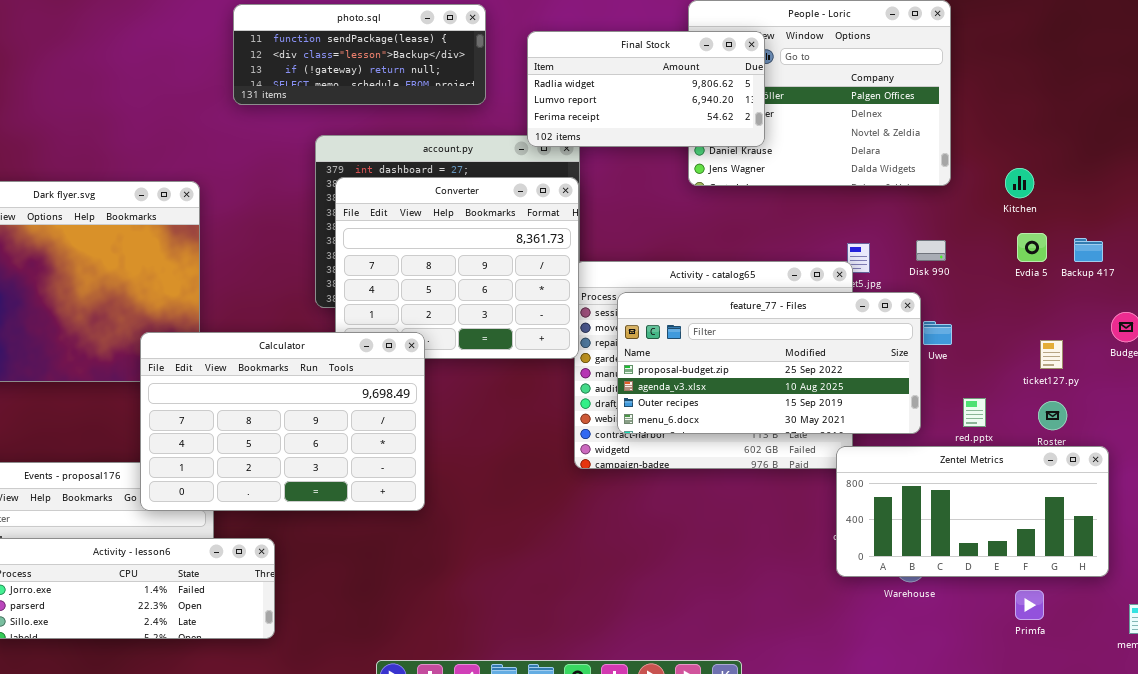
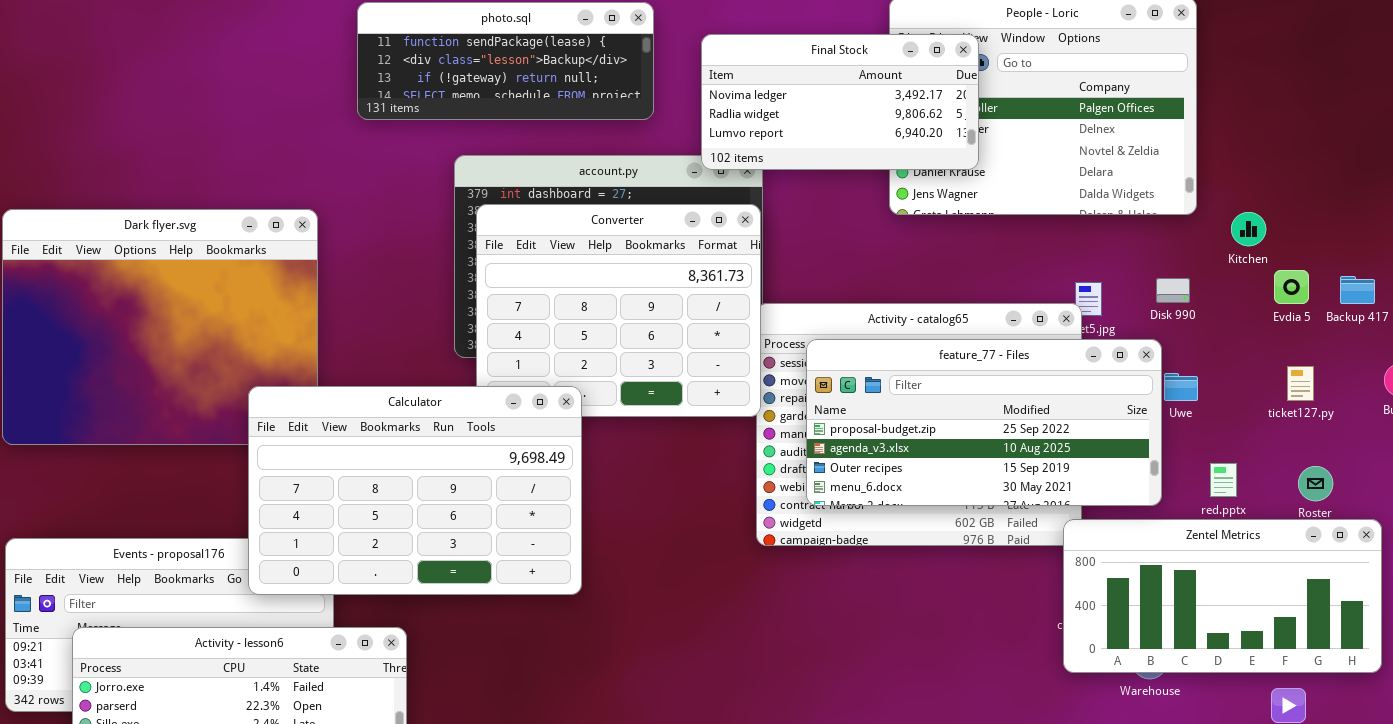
Final Stock: [527,31,765,147] -> [701,34,979,170], scrolled up 1 row
Kitchen: [1005,168,1034,198] -> [1231,212,1266,246], moved
ticket127.py: [1040,340,1063,369] -> [1287,366,1314,401], moved

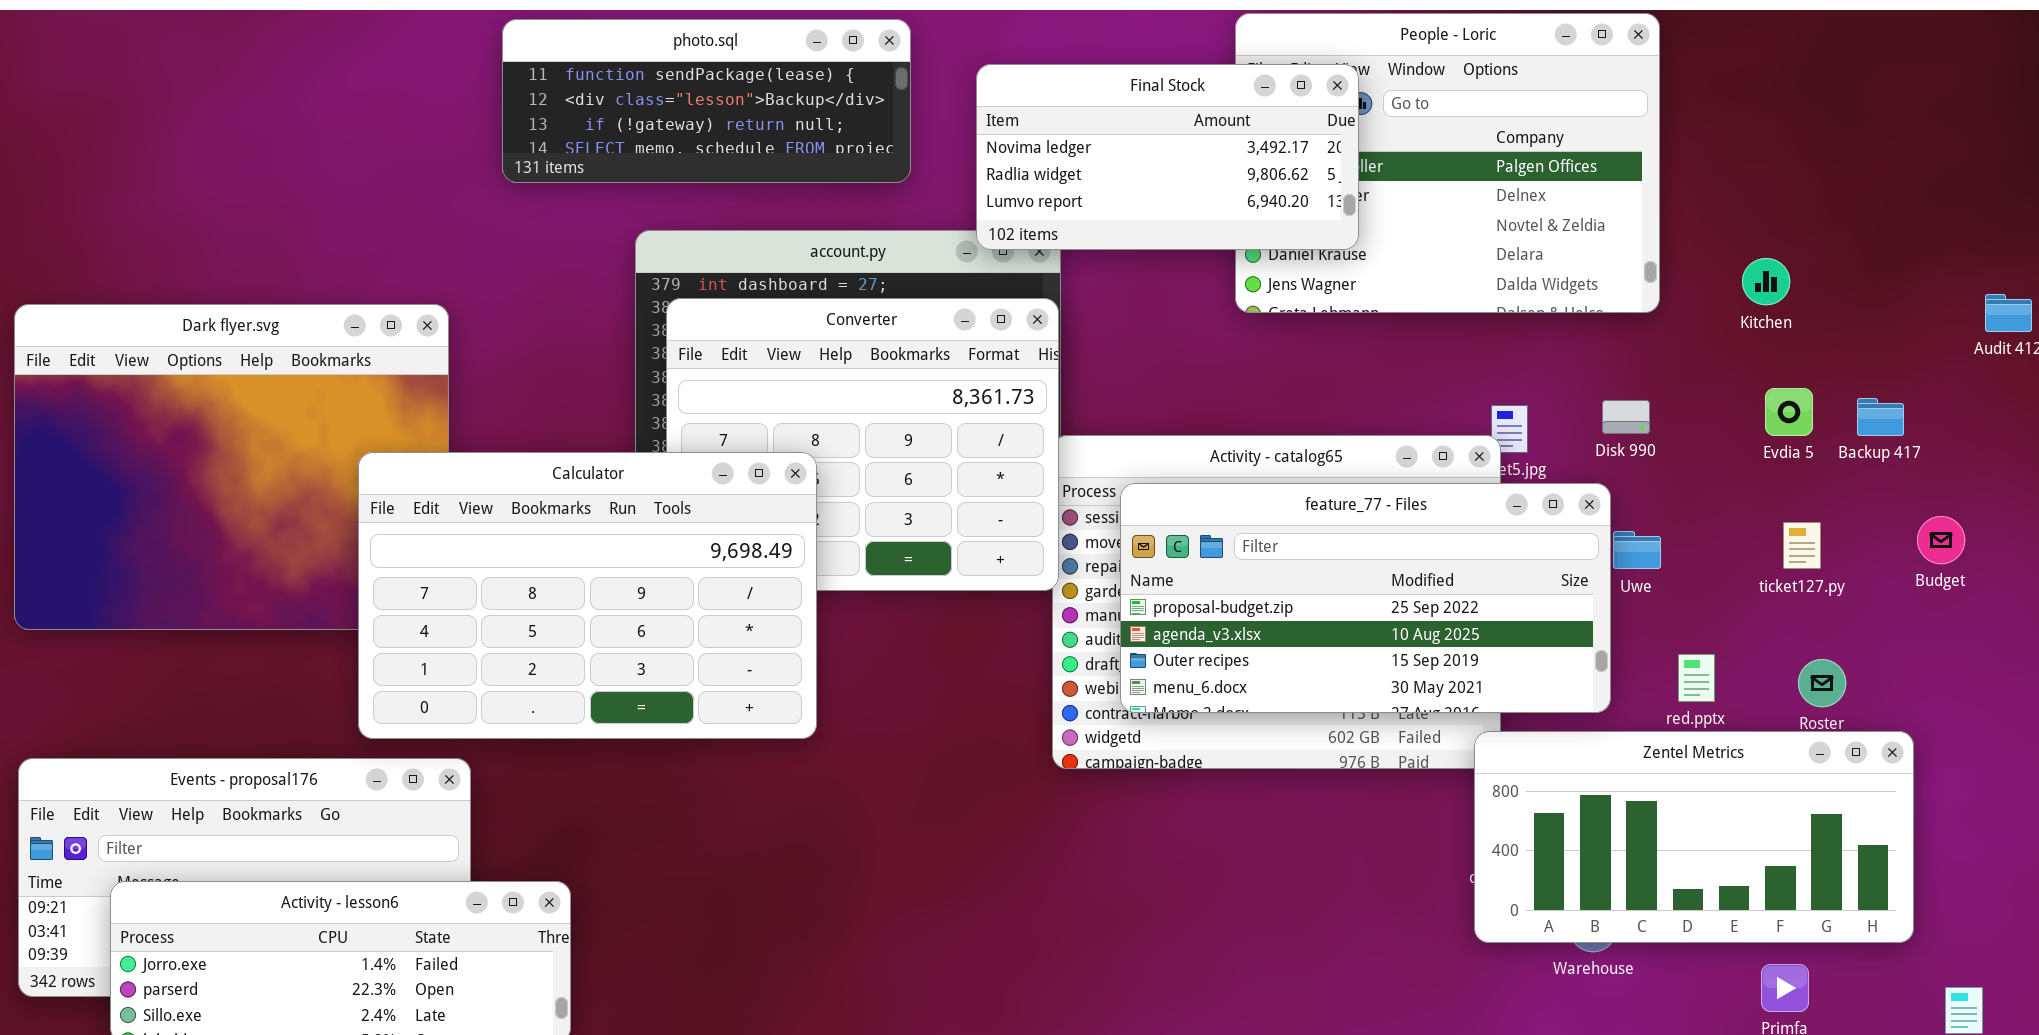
Kitchen: [1231,212,1266,246] -> [1742,258,1790,305], moved
Calculator: [248,386,582,595] -> [358,452,817,739], moved

